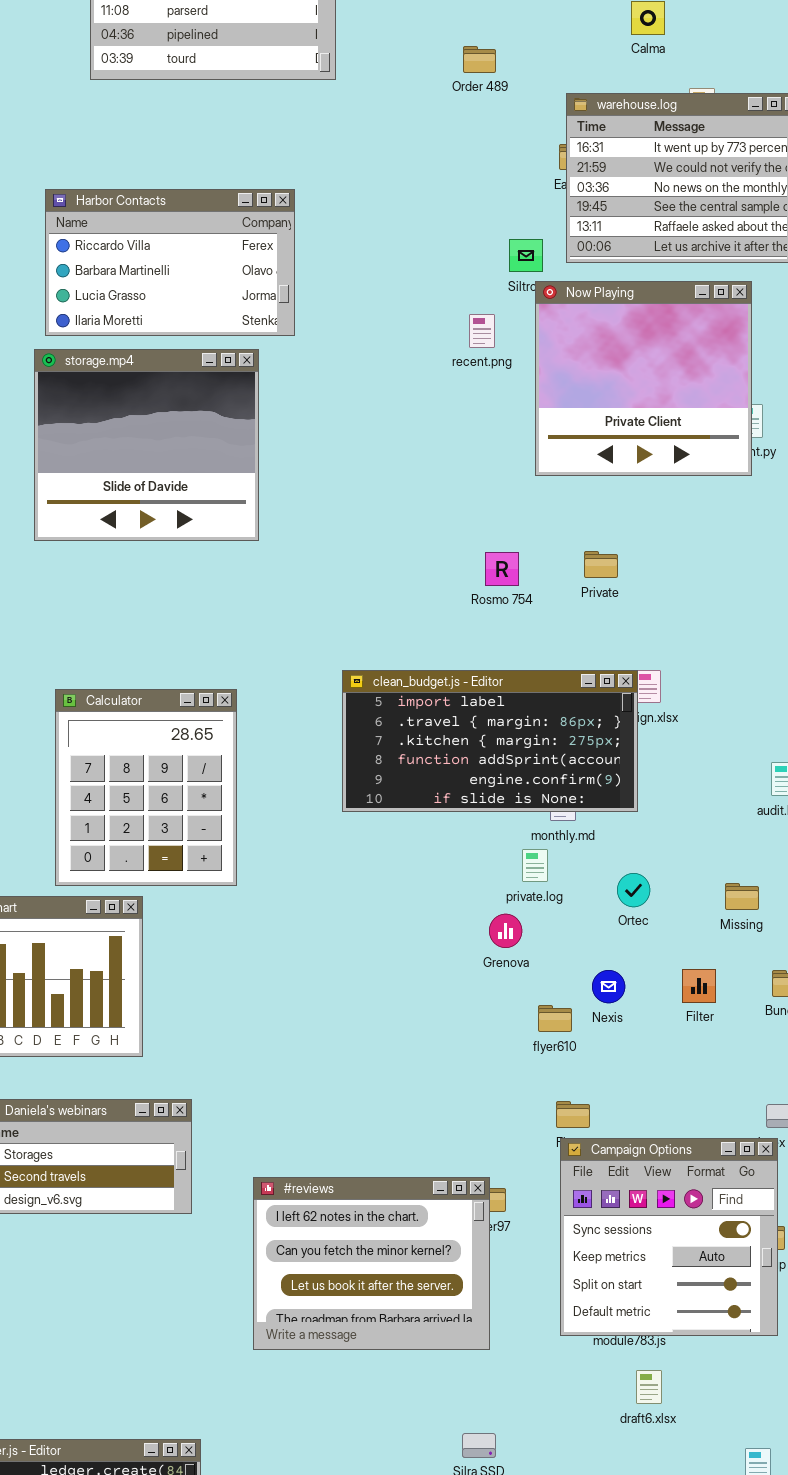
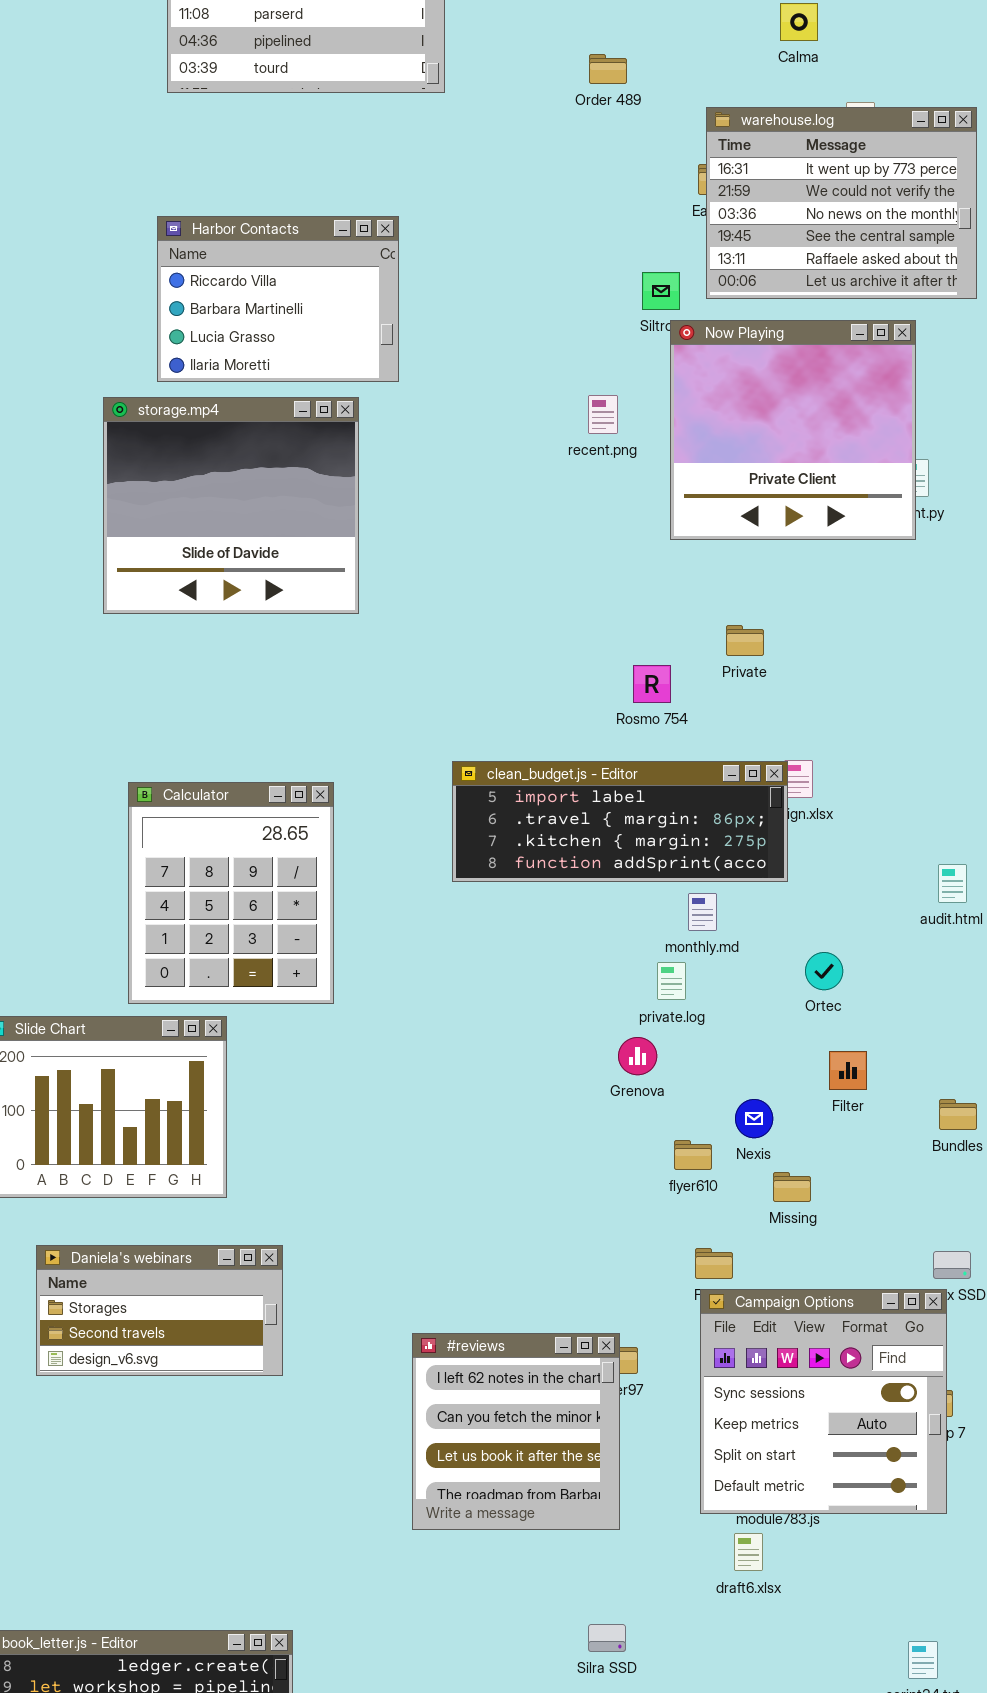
Harbor Contacts: [45,189,295,336] -> [157,216,399,382], resized
recent.png: [469,314,495,348] -> [588,395,618,434], moved
Rosmo 754: [485,552,519,586] -> [633,665,671,703], moved
clean_budget.js - Editor: [342,670,638,812] -> [452,761,788,882], resized
Ortec: [617,873,650,907] -> [805,952,843,990], moved
Missing: [725,883,759,910] -> [773,1172,811,1202], moved
Filter: [682,969,716,1003] -> [829,1051,867,1090], moved
#reviews: [253,1177,490,1350] -> [412,1333,620,1530], resized
draft6.xlsx: [636,1370,662,1404] -> [734,1533,763,1571], moved

